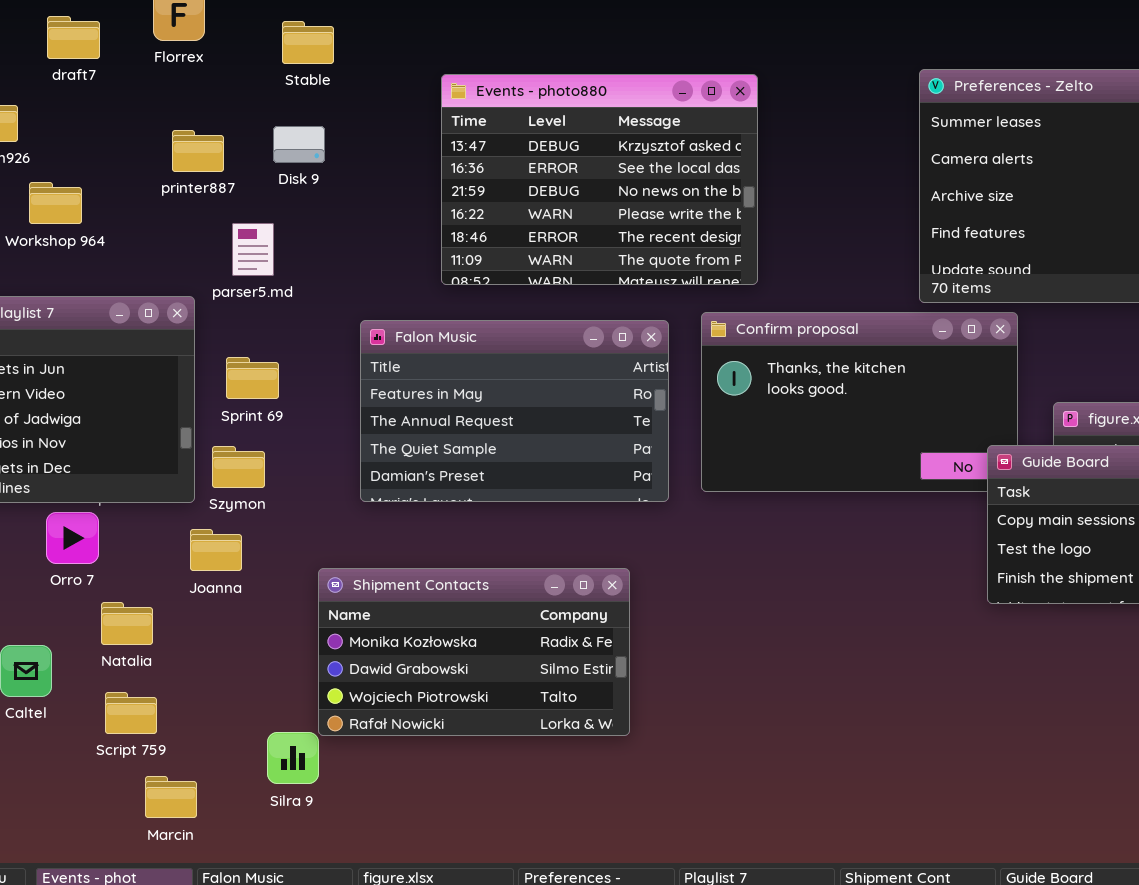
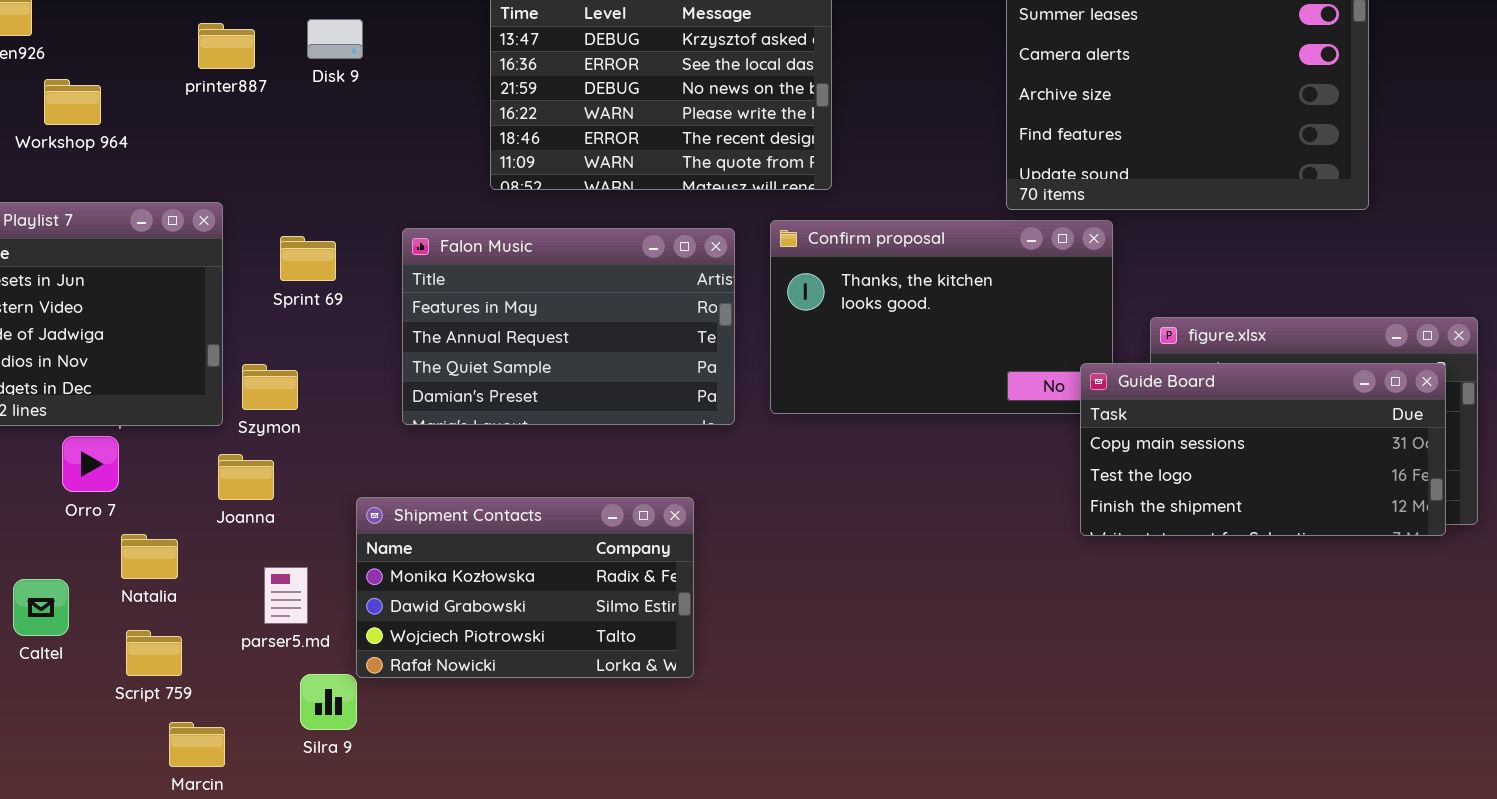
parser5.md: [232,223,274,276] -> [264,567,308,624], moved
Sprint 69: [226,357,279,399] -> [280,236,336,281], moved

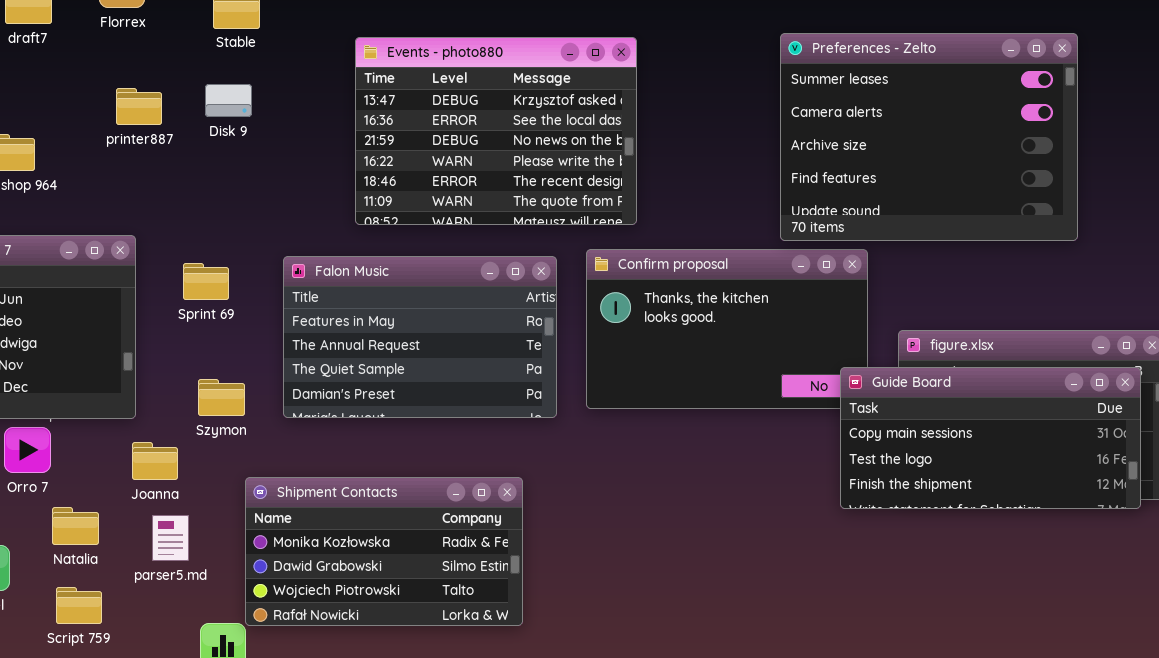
Szymon: [242,364,298,410] -> [198,379,245,416], moved
parser5.md: [264,567,308,624] -> [152,515,189,561], moved

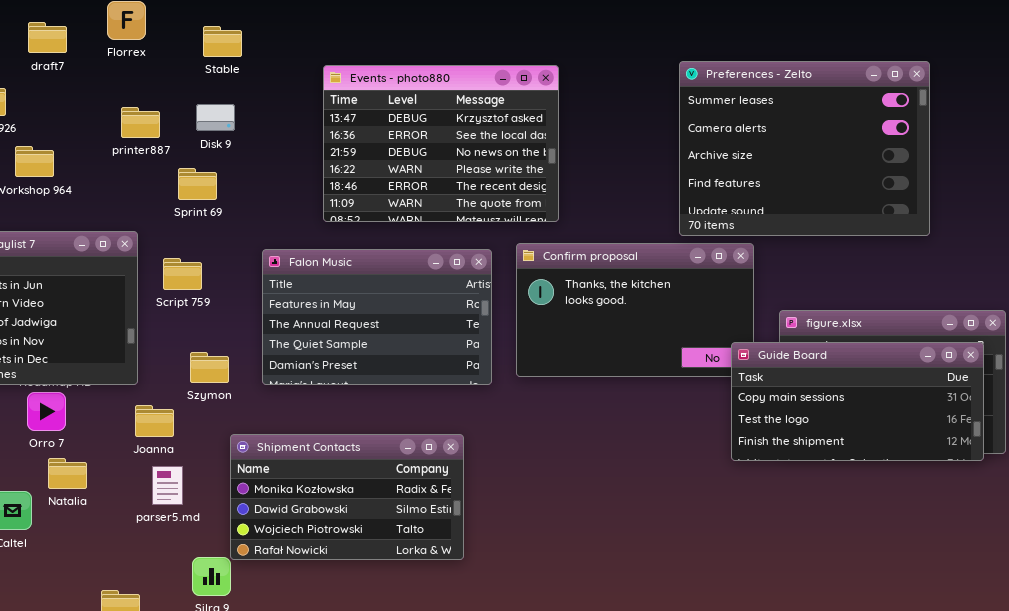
Sprint 69: [183,263,229,300] -> [178,168,217,200], moved
Natalia: [52,507,99,545] -> [48,458,87,489], moved
Script 759: [56,587,102,624] -> [163,258,202,290], moved

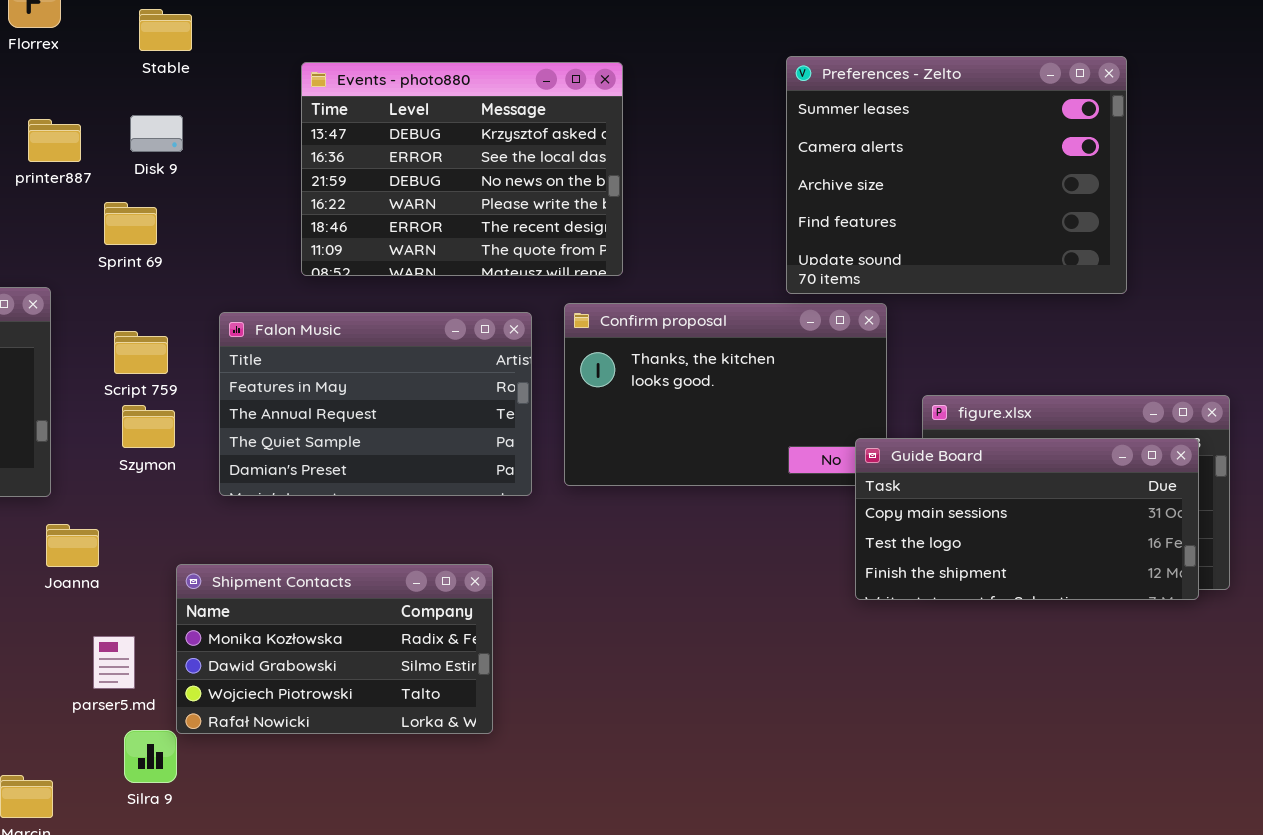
Script 759: [163,258,202,290] -> [114,331,168,374], moved
Szymon: [190,352,229,383] -> [122,405,175,448], moved
parser5.md: [152,466,183,505] -> [93,636,135,689], moved

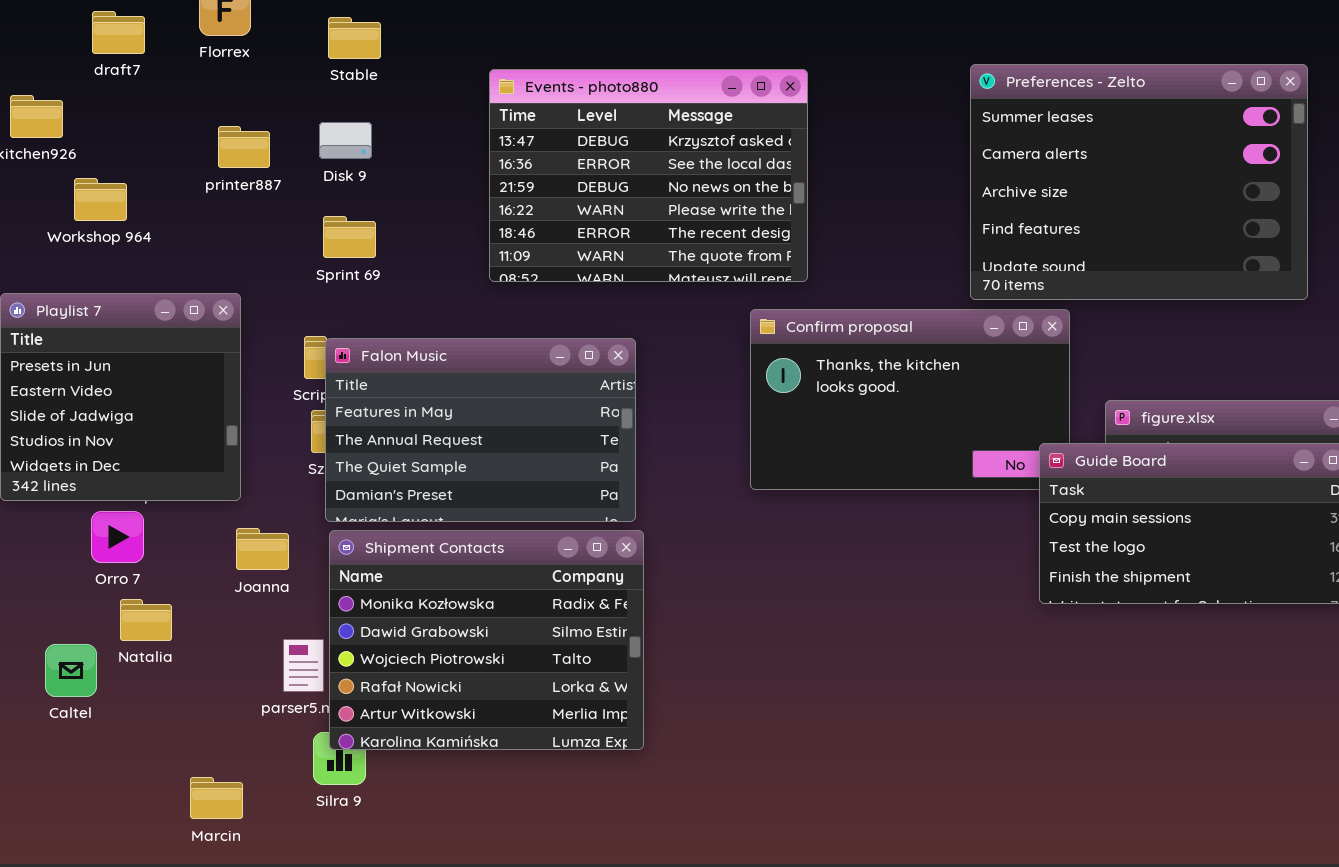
Sprint 69: [104,202,157,245] -> [323,216,376,258], moved
Falon Music: [219,312,532,496] -> [325,338,636,522], moved
Shipment Contacts: [176,564,493,734] -> [329,530,644,750], moved, resized

